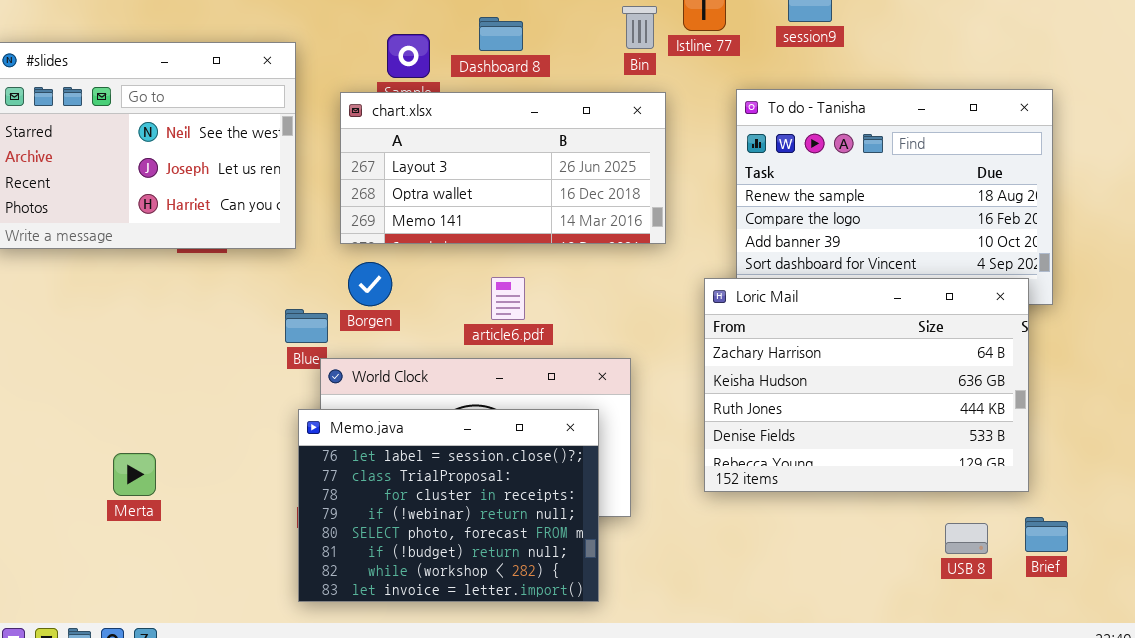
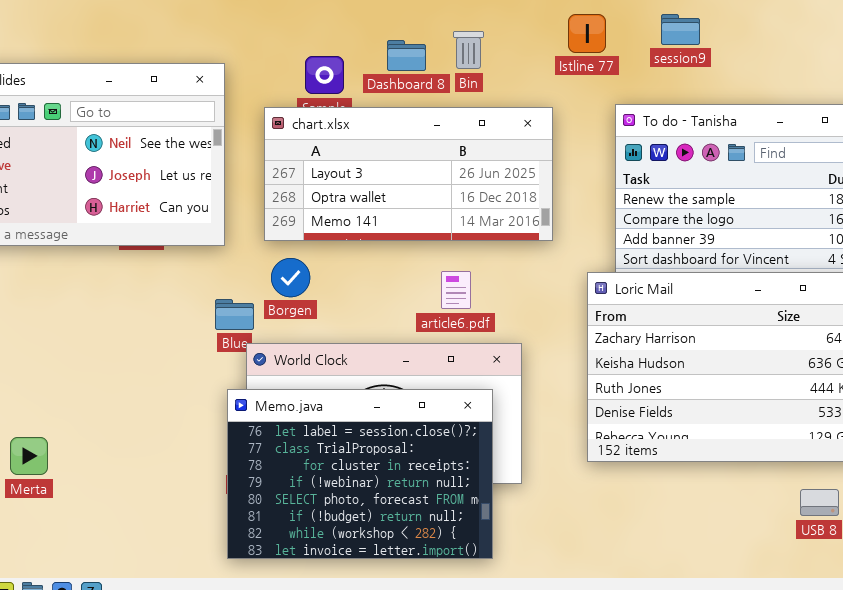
Bin: [622,6,657,49] -> [453,31,484,69], moved
article6.pdf: [491,277,525,320] -> [441,271,471,309], moved
Merta: [113,453,156,496] -> [10,437,48,475], moved

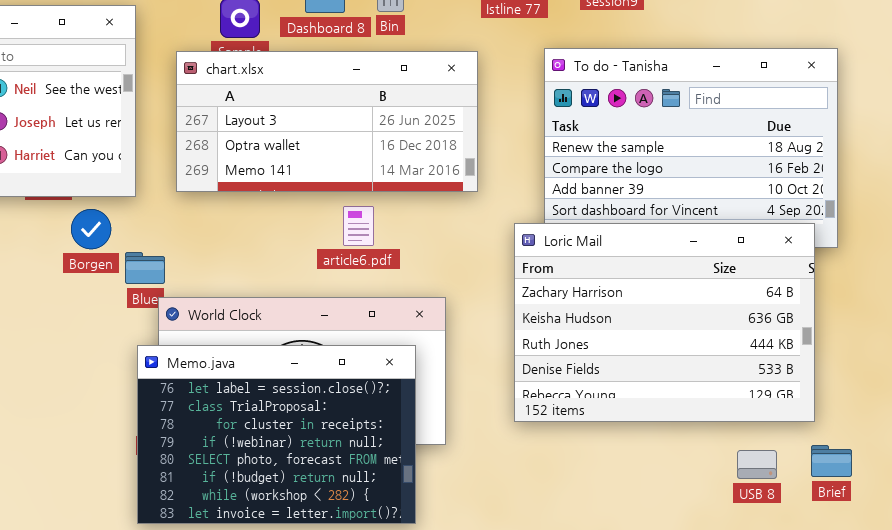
Borgen: [271,258,310,297] -> [71,209,111,249], moved
article6.pdf: [441,271,471,309] -> [343,206,374,246], moved

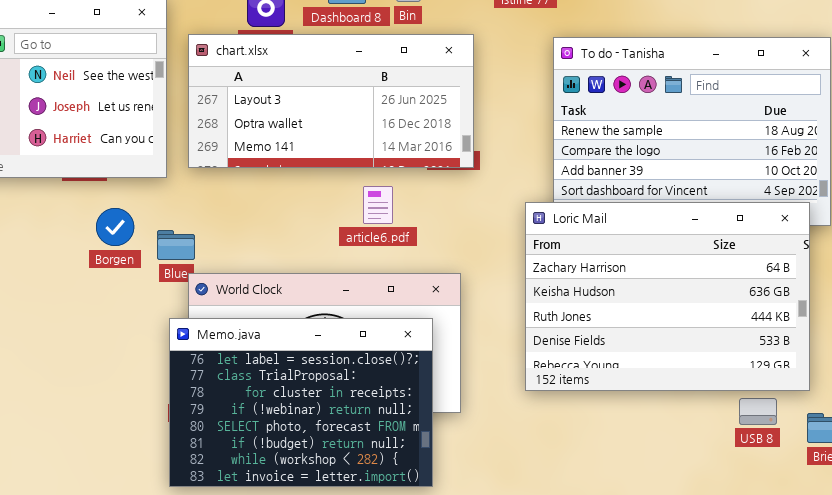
chart.xlsx: [176,51,478,192] -> [188,34,474,168], moved
Borgen: [71,209,111,249] -> [96,208,134,246], moved
USB 8: [737,450,777,479] -> [739,398,777,425], moved

